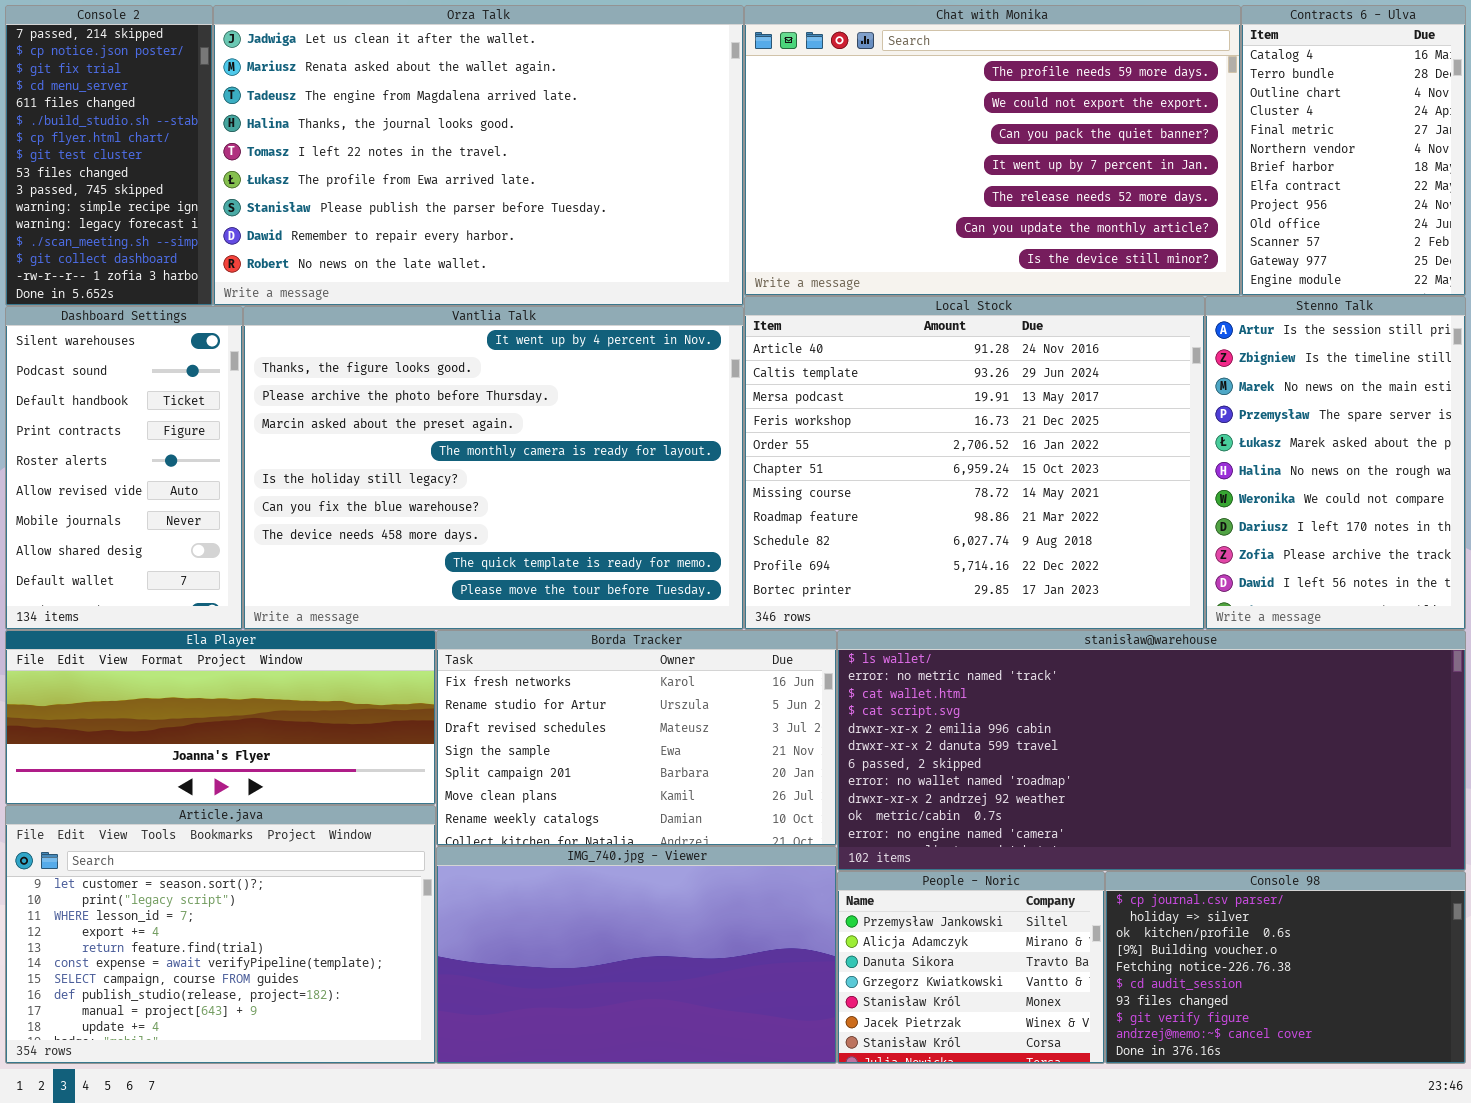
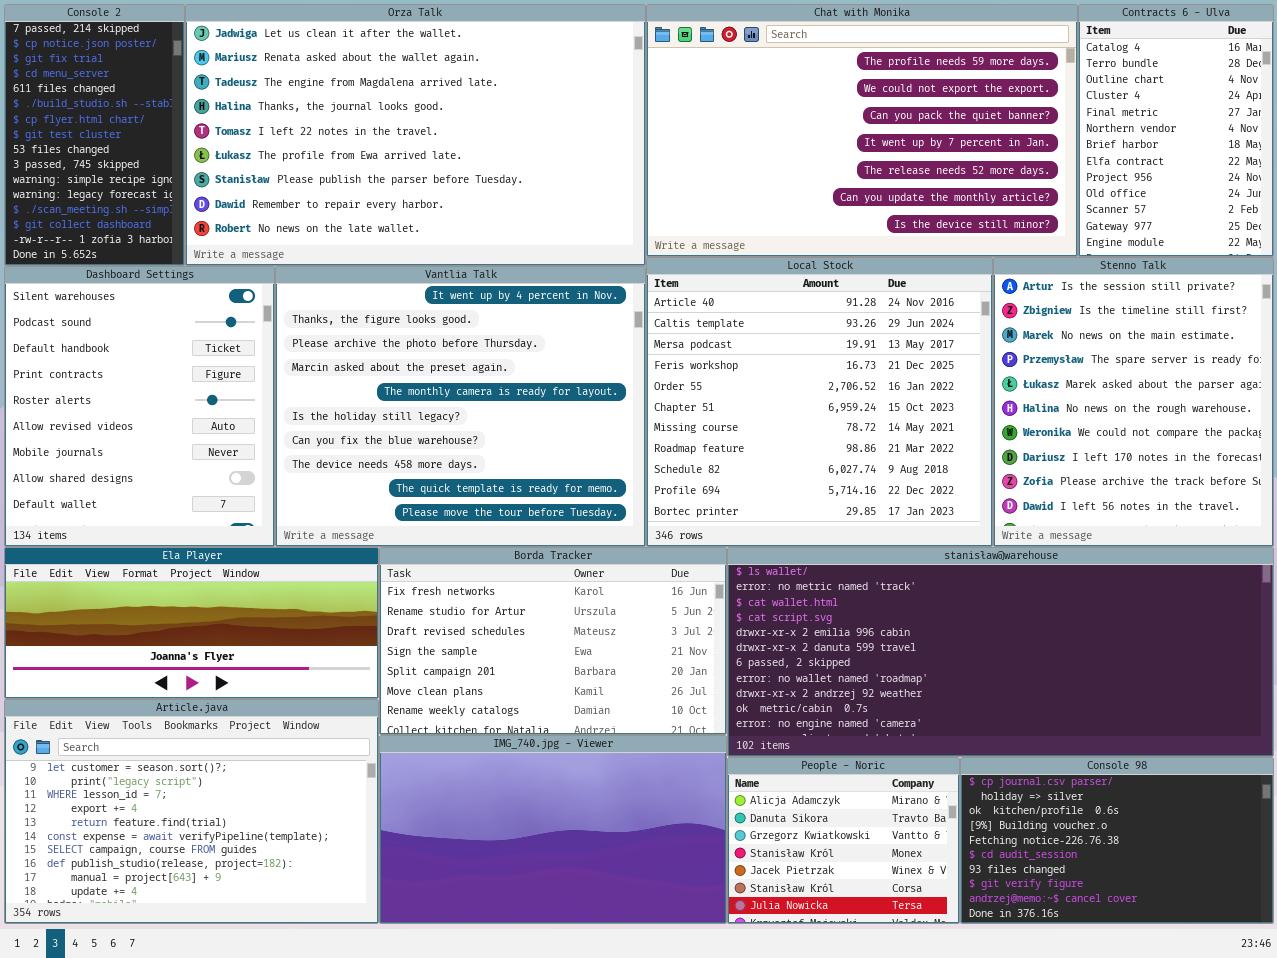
Local Stock: [744,296,1205,630] -> [646,257,993,547], resized
Stenno Talk: [1205,296,1466,630] -> [993,257,1274,547], resized
Dashboard Settings: [5,306,243,630] -> [4,266,275,547], resized
Vantlia Talk: [243,306,744,630] -> [275,266,646,547], resized
People - Noric: [837,871,1105,1064] -> [727,757,960,924], scrolled down 1 row

